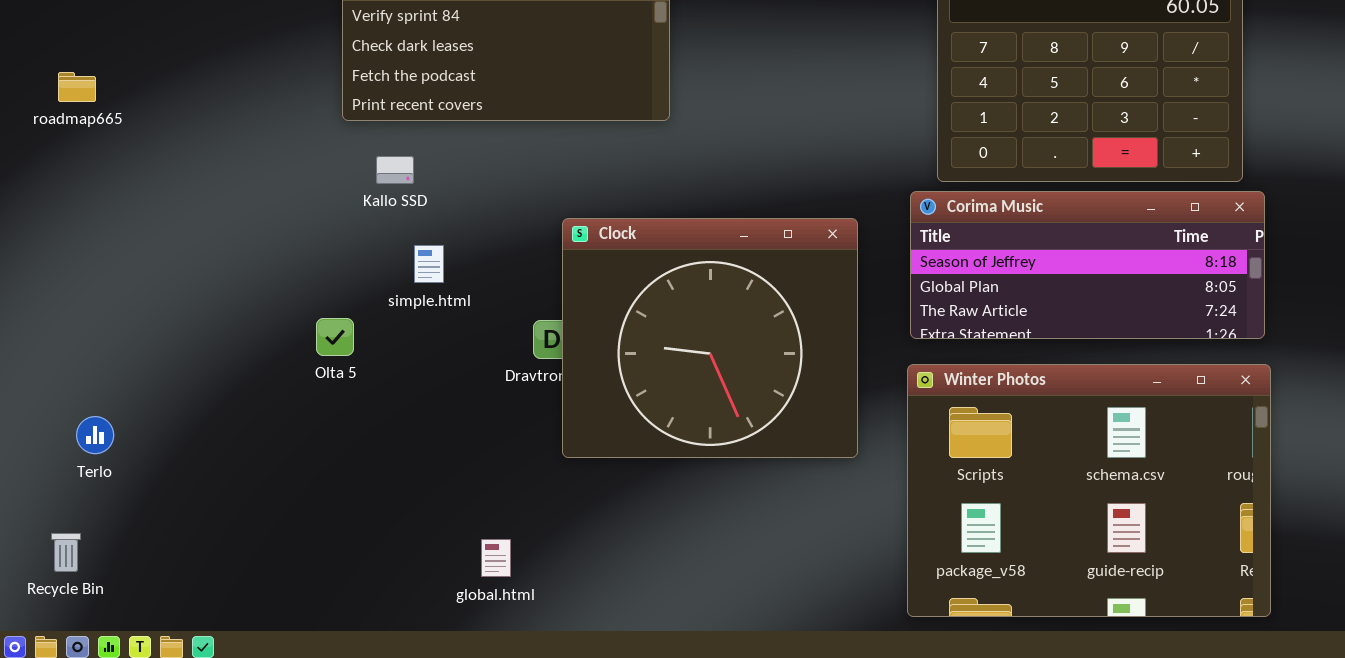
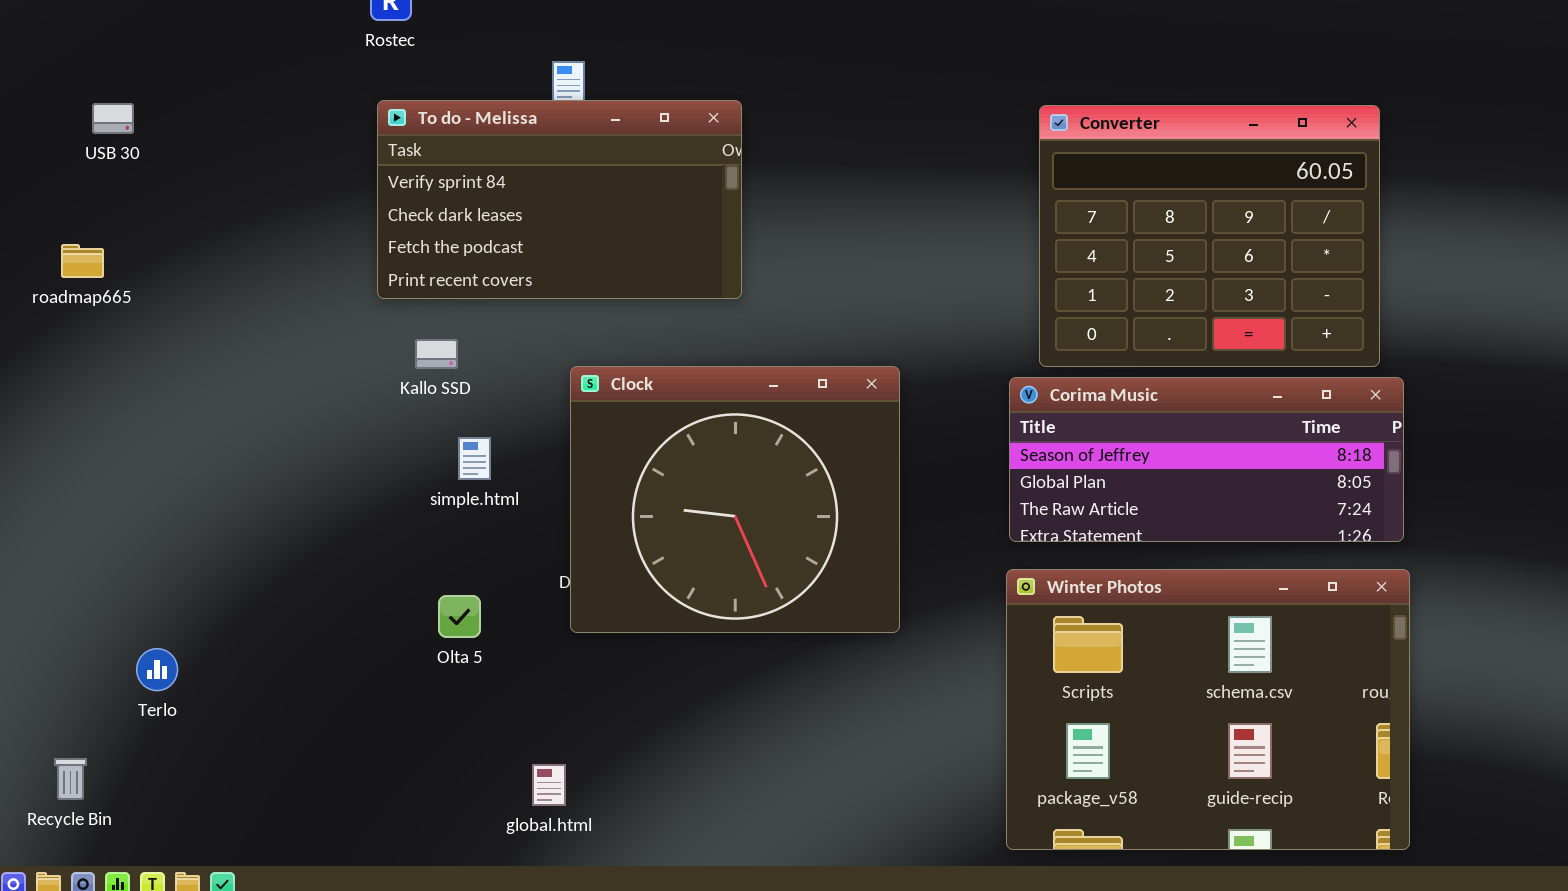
Clock: [562,218,858,458] -> [570,366,900,633], moved
Olta 5: [316,318,354,356] -> [438,595,481,638], moved
Terlo: [76,416,114,454] -> [136,648,178,691], moved

